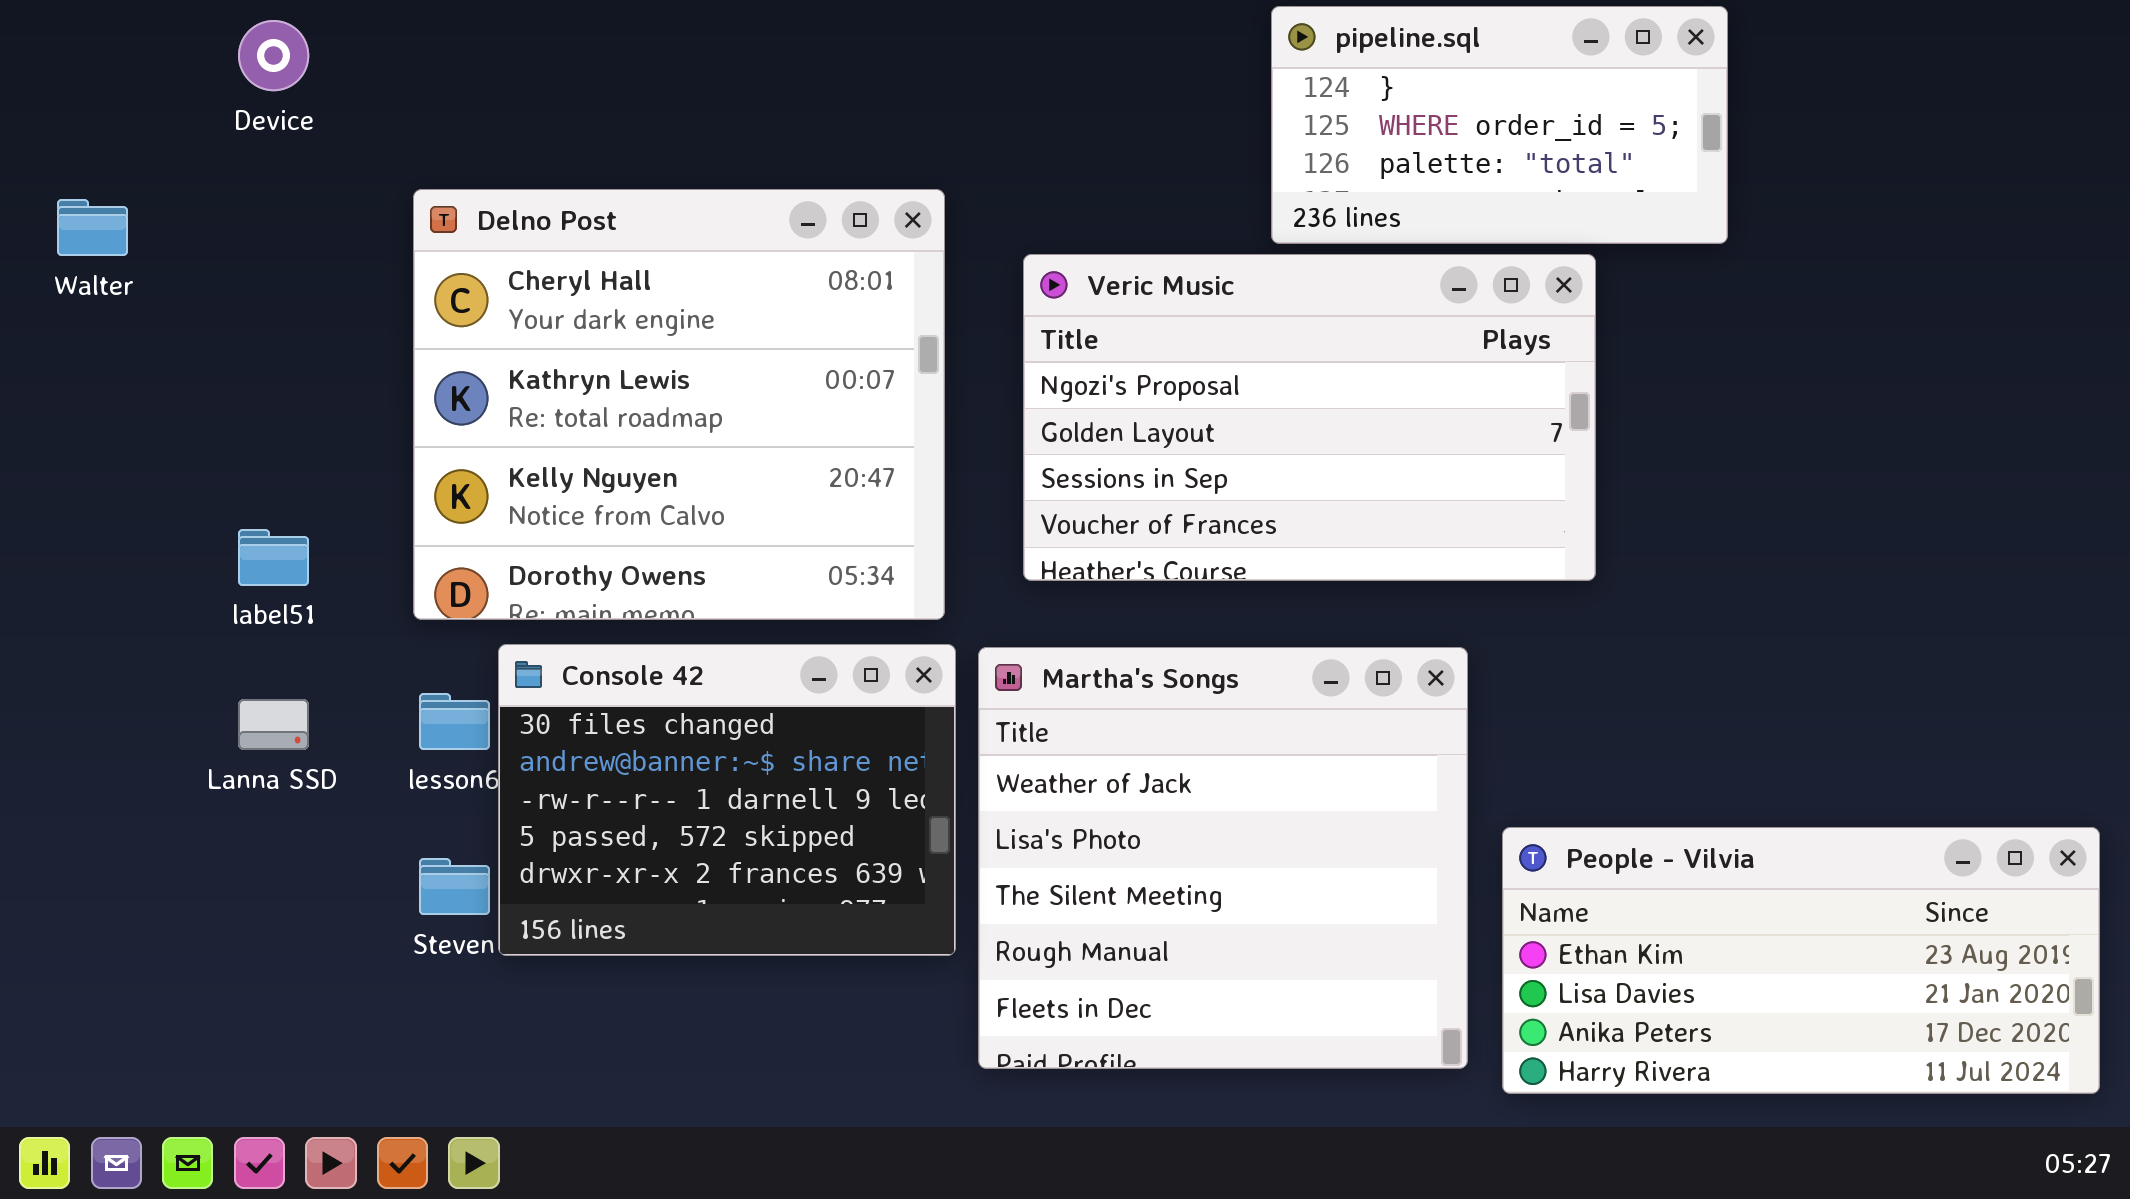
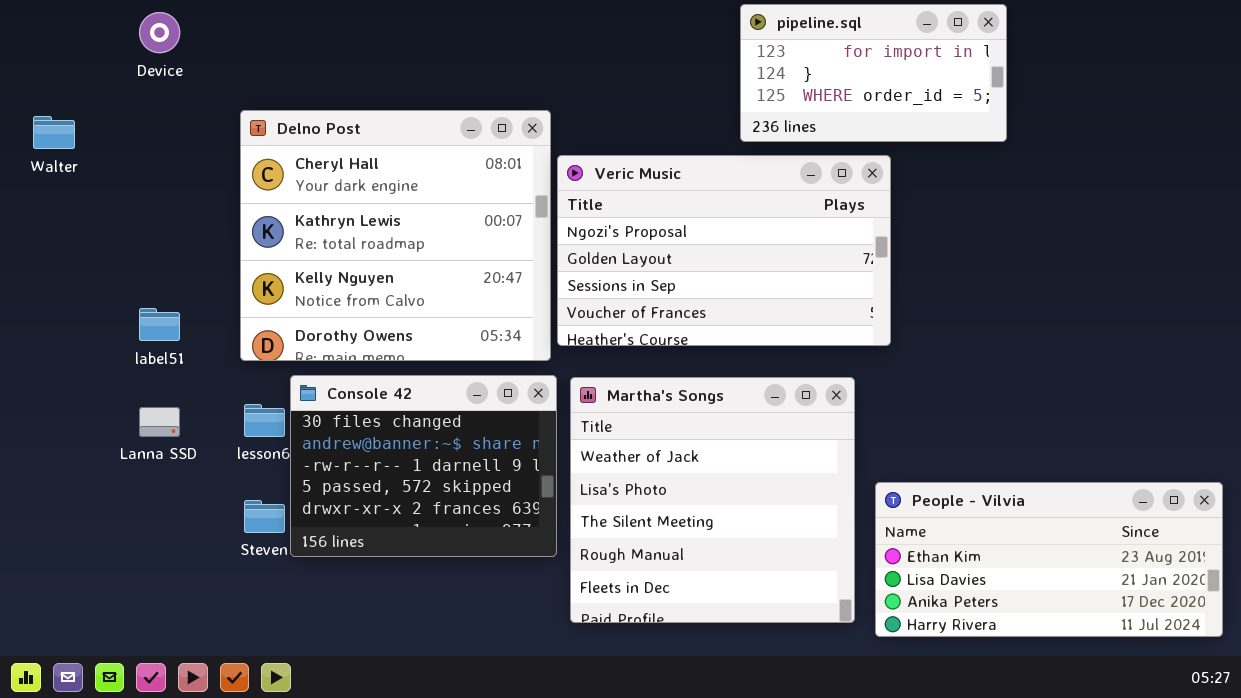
pipeline.sql: [1271,6,1728,244] -> [740,4,1007,142], scrolled up 1 row
Veric Music: [1023,254,1596,581] -> [557,155,891,346], moved

